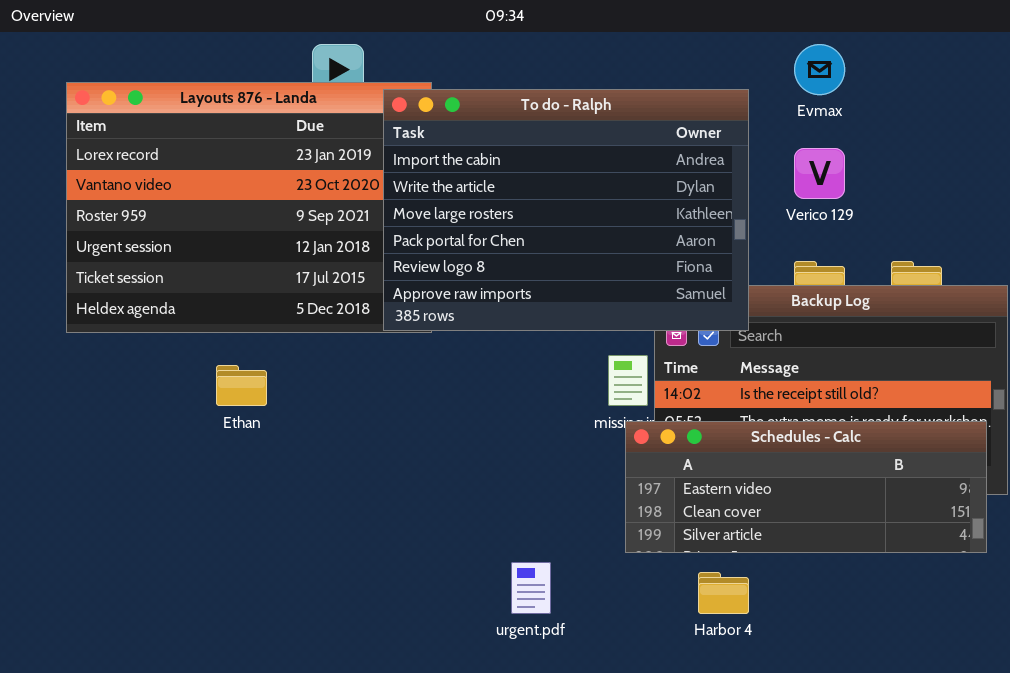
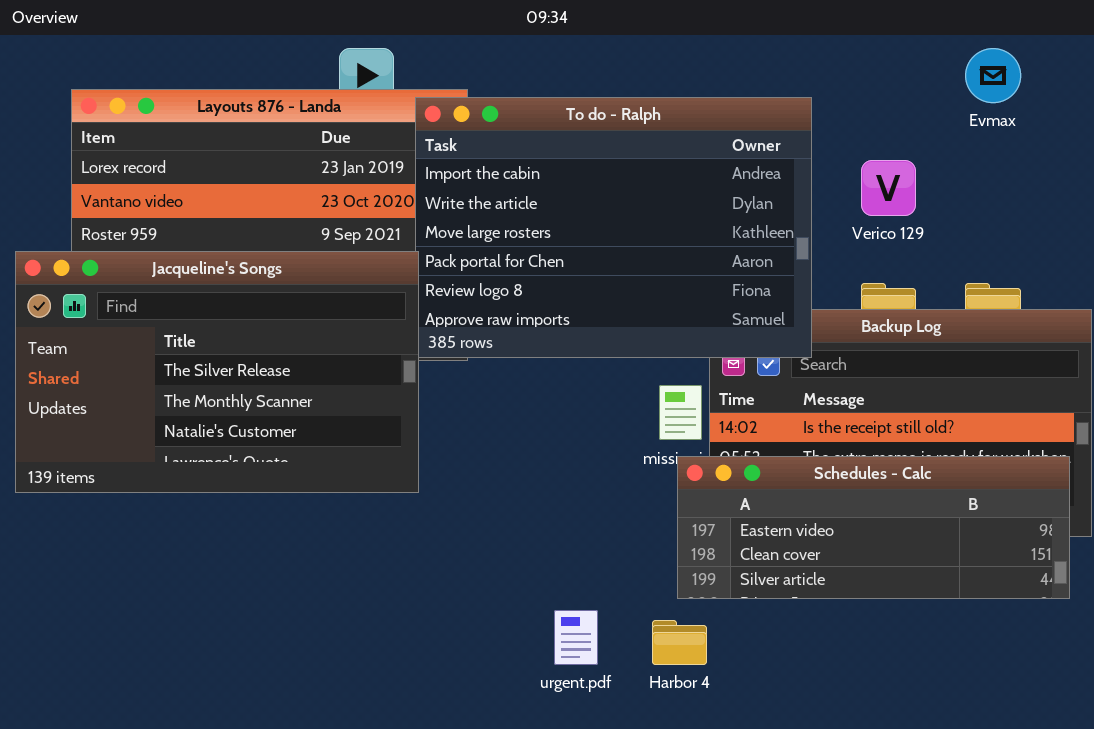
Evmax: [794,44,845,95] -> [965,48,1021,103], moved
Jacqueline's Songs: none -> [15,251,419,493], opened
Harbor 4: [698,572,749,614] -> [652,620,707,665], moved

